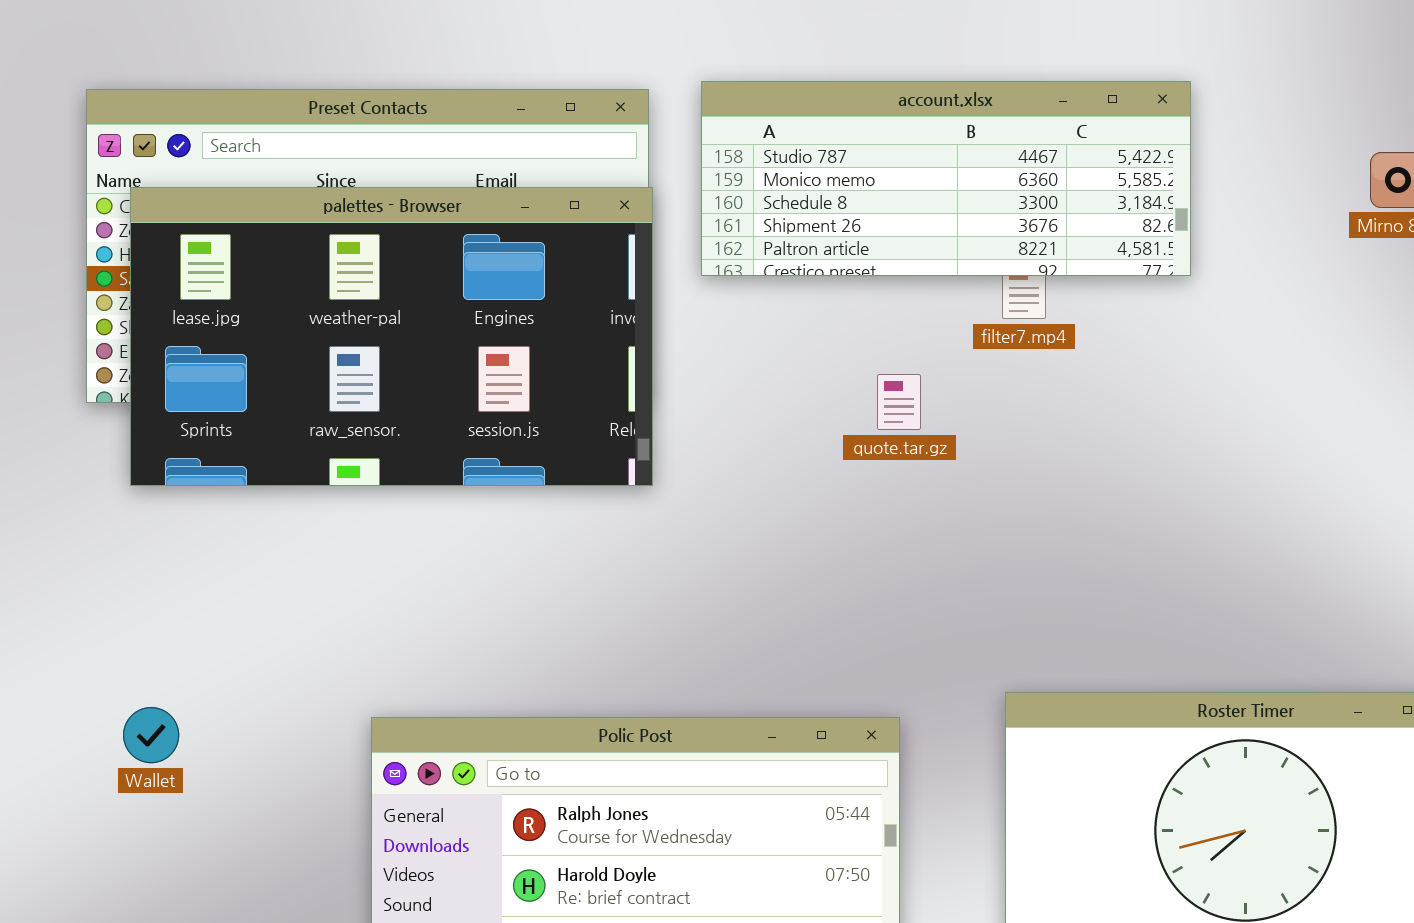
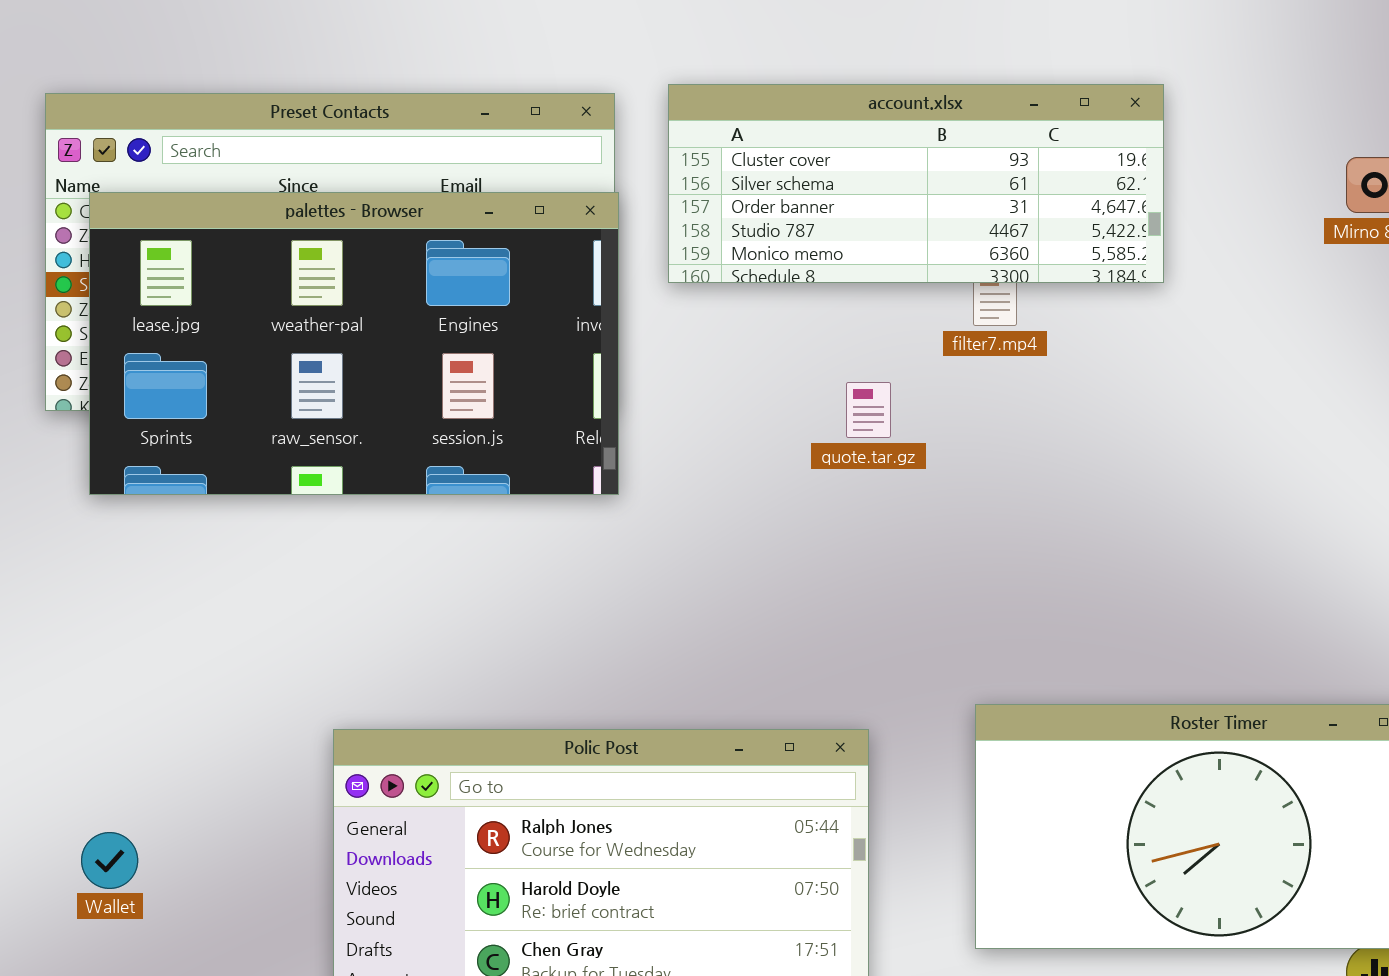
account.xlsx: [701,81,1191,276] -> [668,84,1164,283], scrolled up 3 rows
Wallet: [123,707,179,763] -> [81,832,138,889], moved

